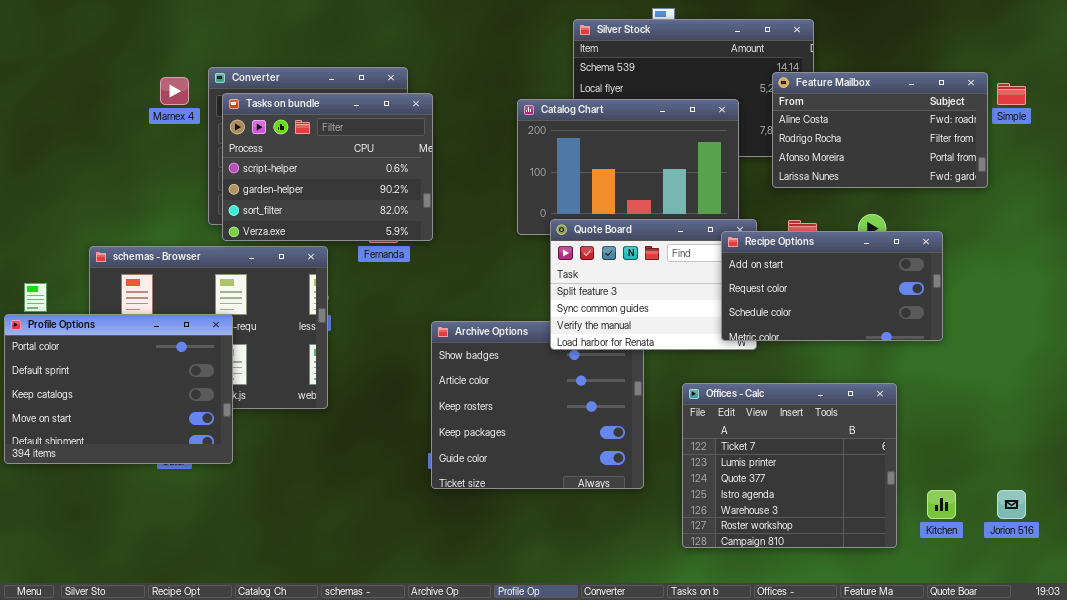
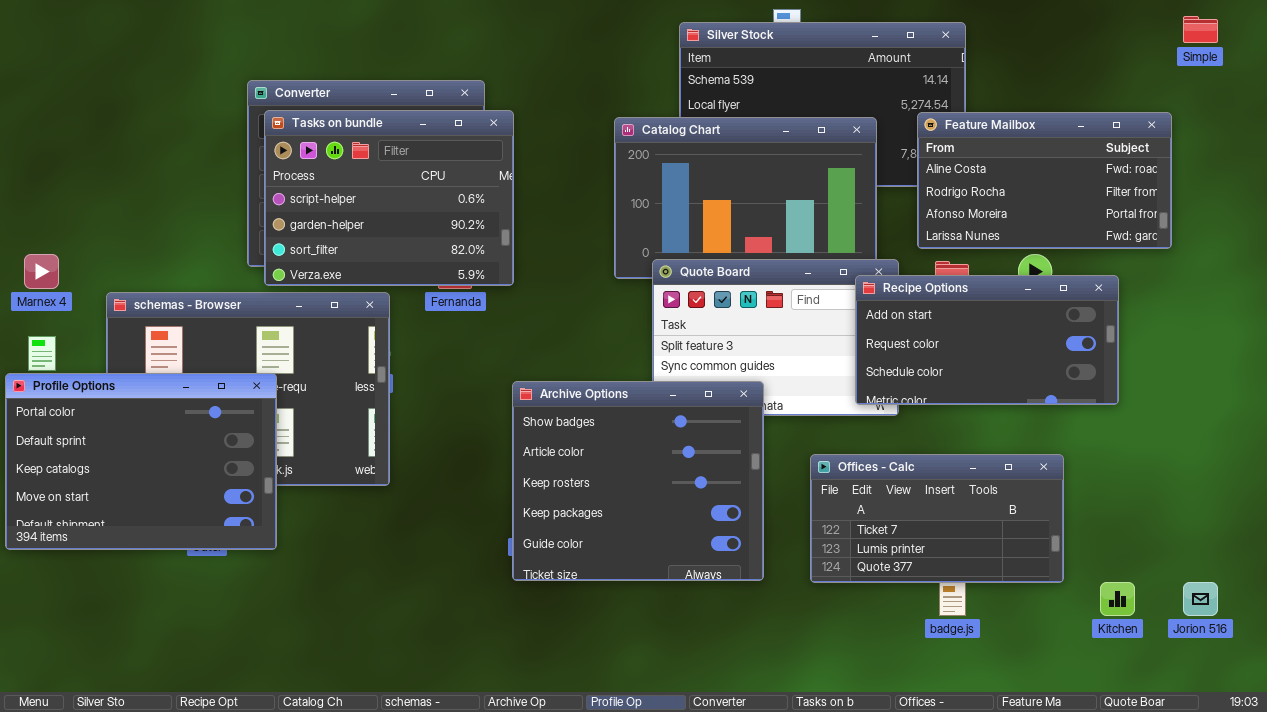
Feature Mailbox: [772,72,988,188] -> [917,112,1172,249], moved
Marnex 4: [160,77,189,105] -> [24,254,59,289], moved
Simple: [997,83,1026,105] -> [1183,16,1218,43], moved
Archive Options: [431,321,644,489] -> [512,381,764,581], raised
Offices - Calc: [682,383,897,548] -> [810,454,1064,583], resized

